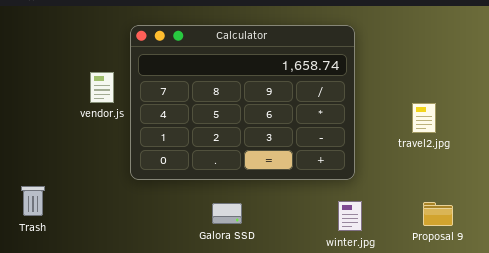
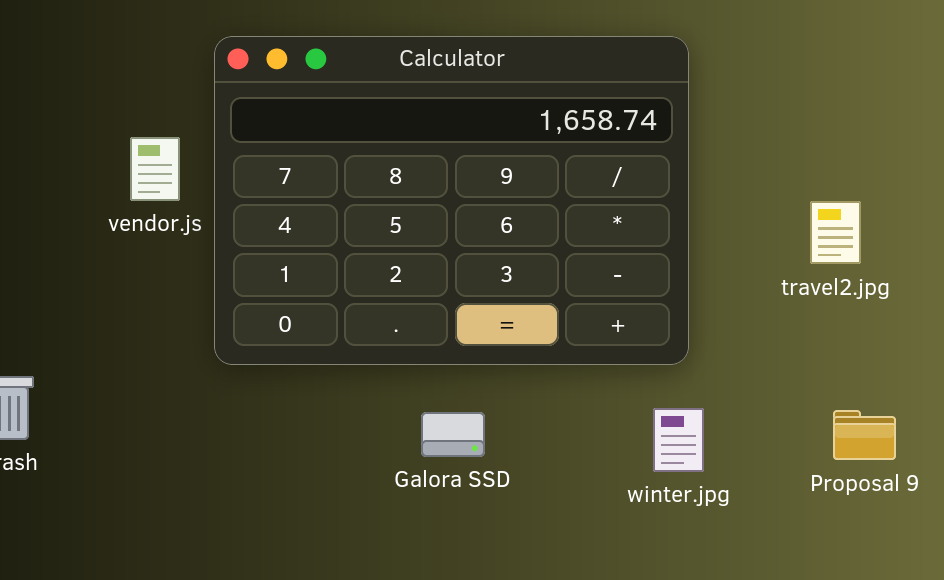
Galora SSD: [212,203,242,224] -> [421,412,485,457], moved

